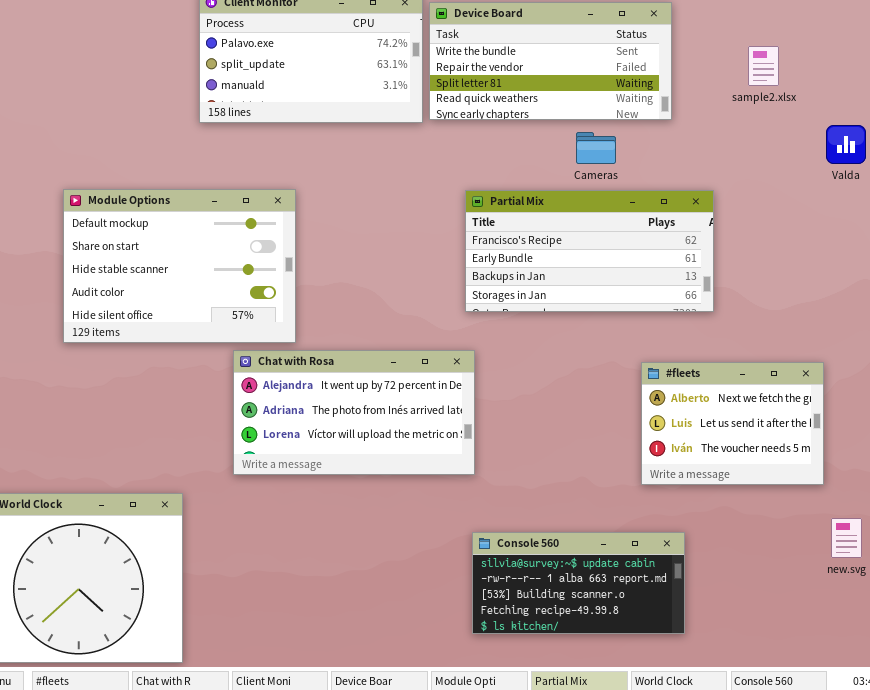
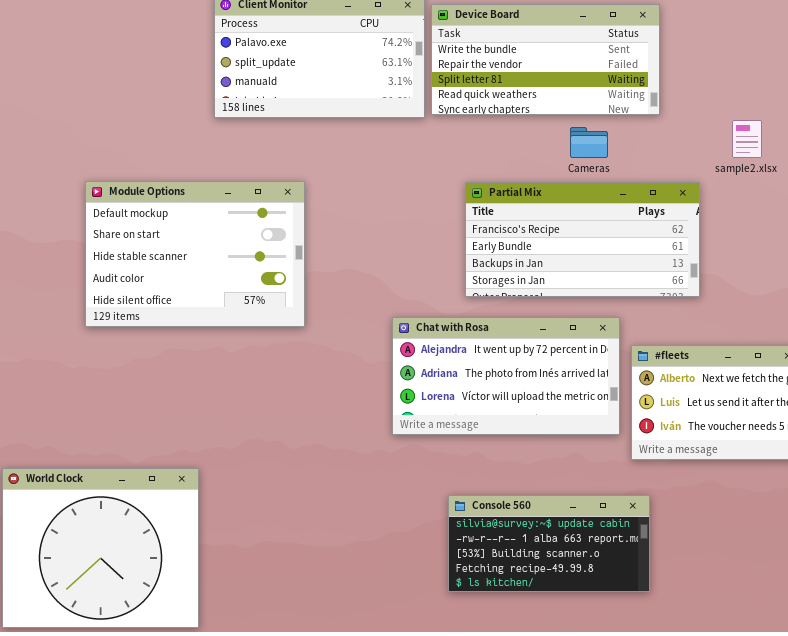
sample2.xlsx: [748,46,779,86] -> [732,120,762,158], moved
Chat with Rosa: [233,350,475,475] -> [392,317,620,435], moved
Console 560: [472,532,685,634] -> [448,495,650,592], moved

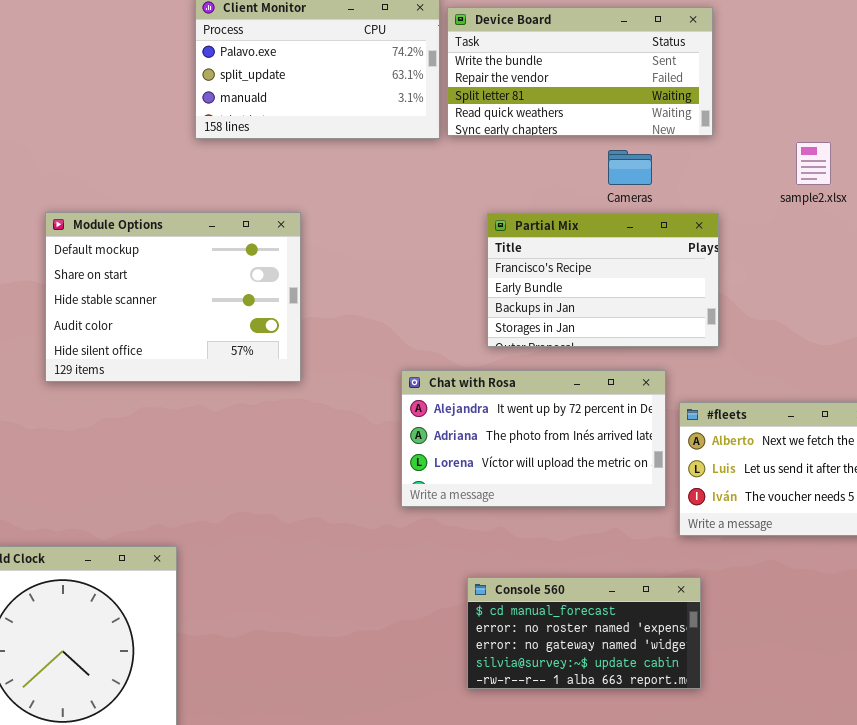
Partial Mix: [465,182,700,297] -> [487,213,719,347], resized
Console 560: [448,495,650,592] -> [467,577,701,689], scrolled up 3 rows

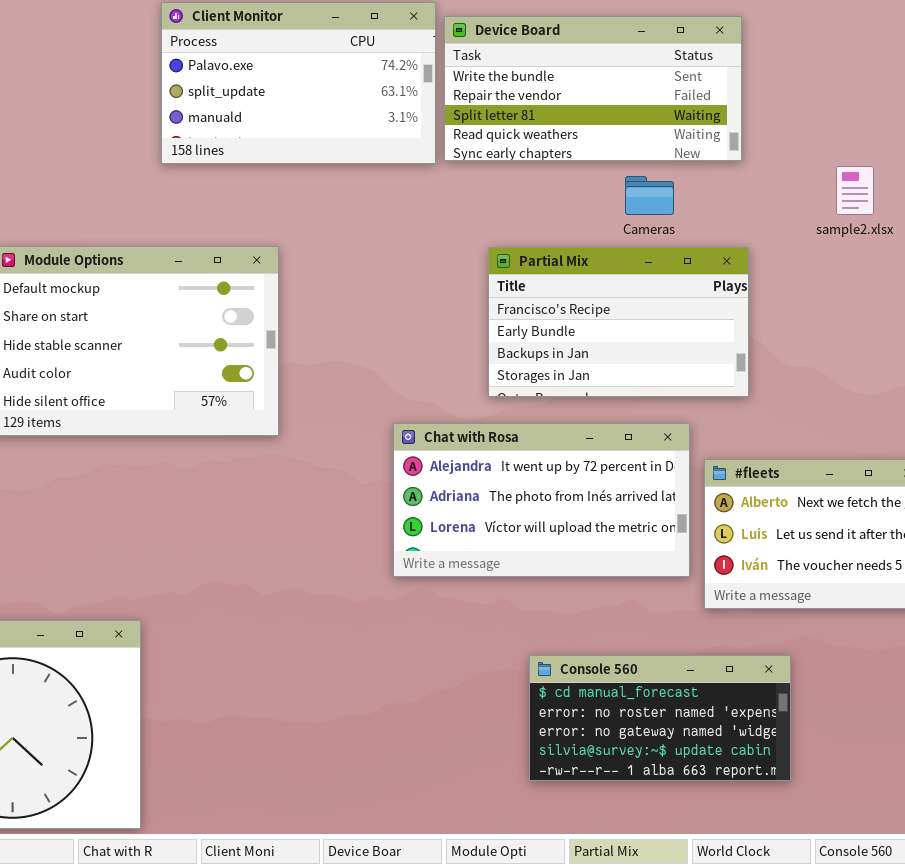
Console 560: [467,577,701,689] -> [529,655,791,781], moved

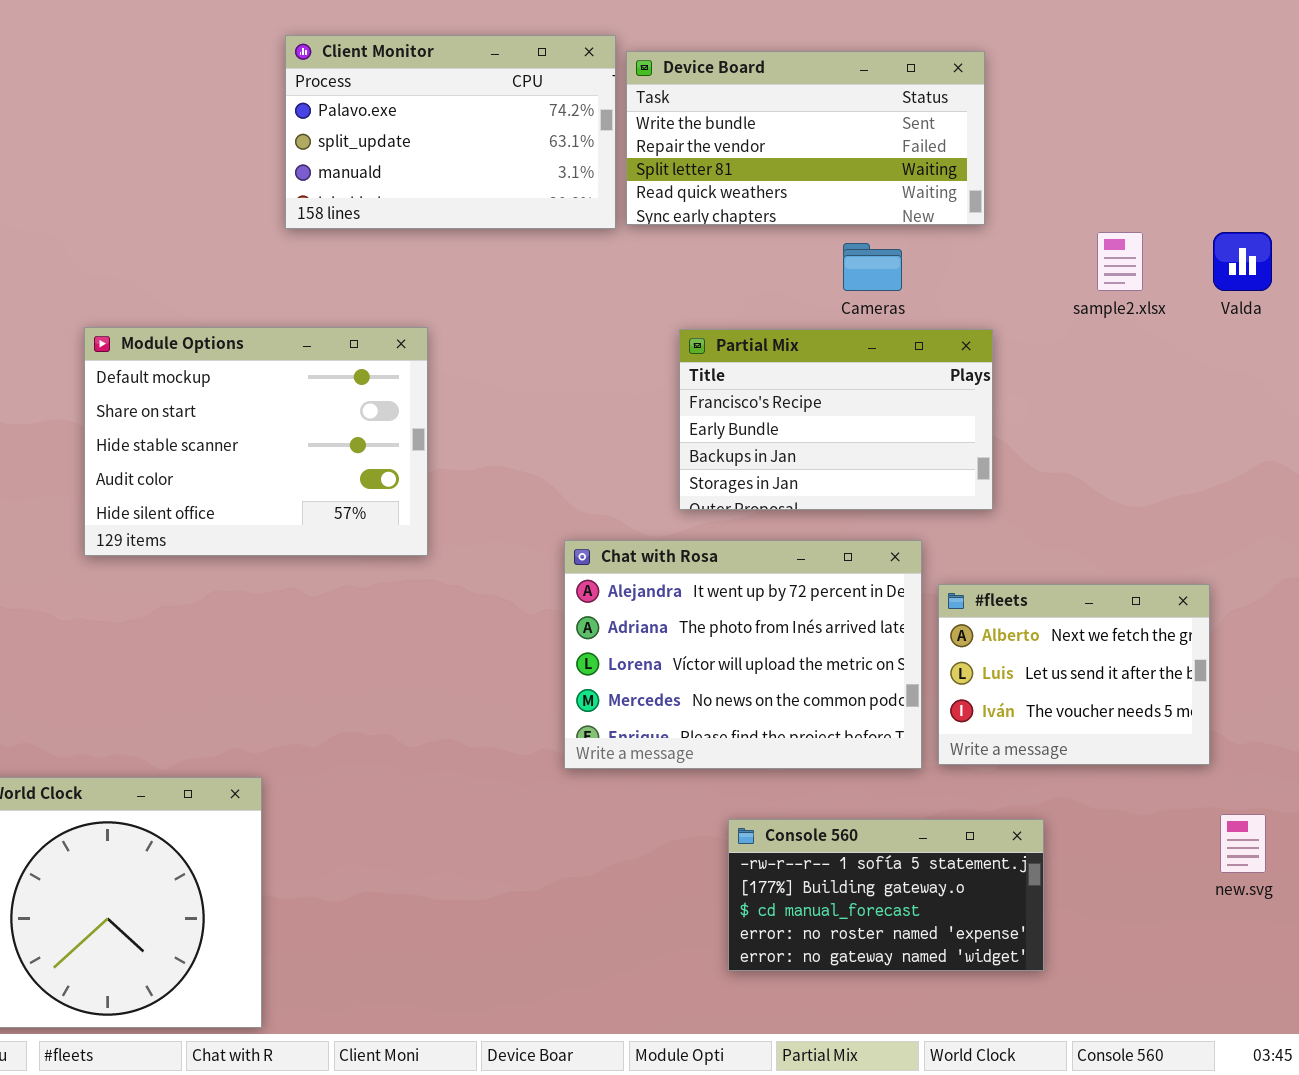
Chat with Rosa: [393,423,690,577] -> [564,540,922,769], resized
Console 560: [529,655,791,781] -> [728,819,1044,971], scrolled up 2 rows

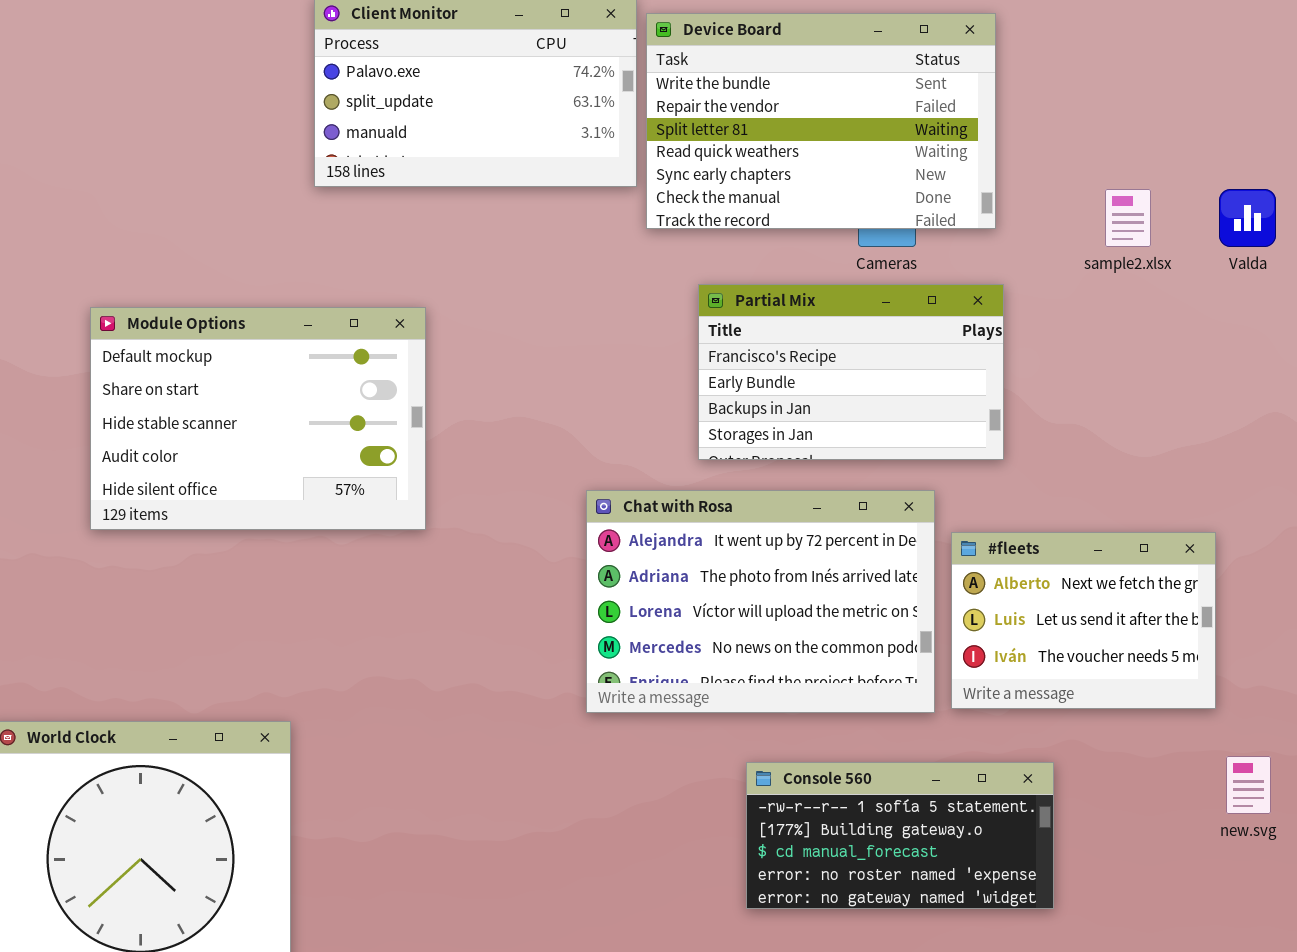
Device Board: [626,51,985,225] -> [646,13,996,229], resized
Module Options: [84,327,428,556] -> [90,307,426,530], moved

